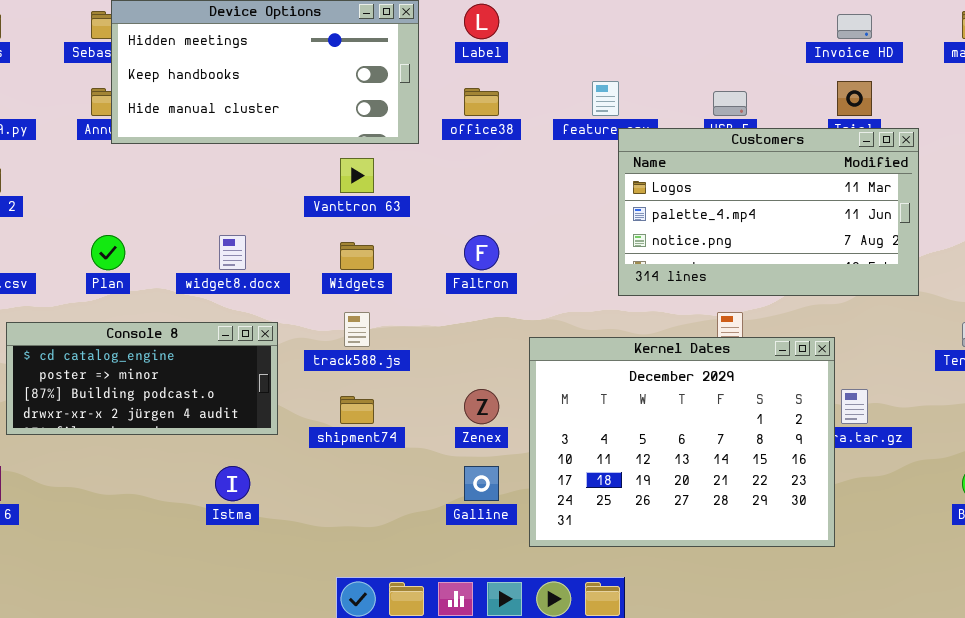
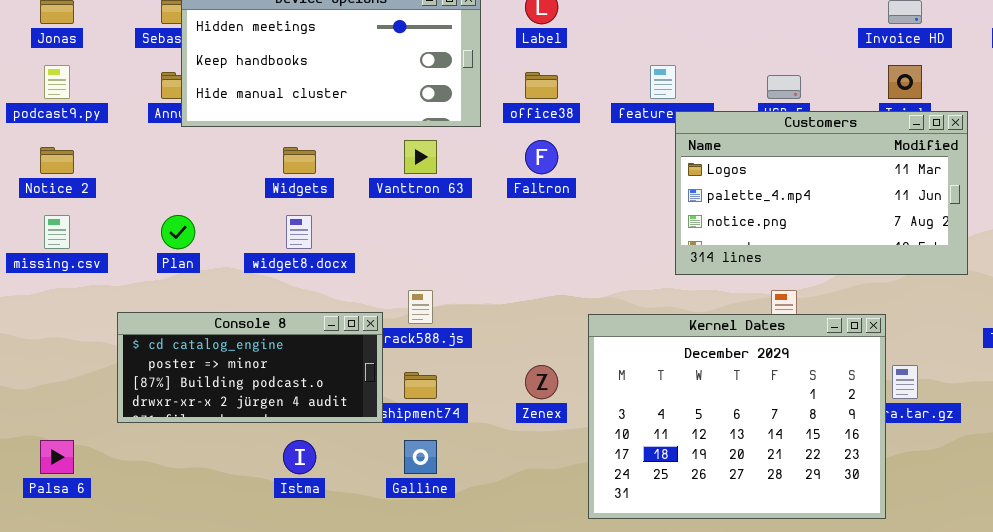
Faltron: [464,235,499,270] -> [525,140,558,174], moved
Widgets: [340,242,374,270] -> [283,147,316,174], moved
Console 8: [6,322,278,435] -> [117,312,383,423], moved
Galline: [464,466,499,501] -> [404,440,437,474], moved

